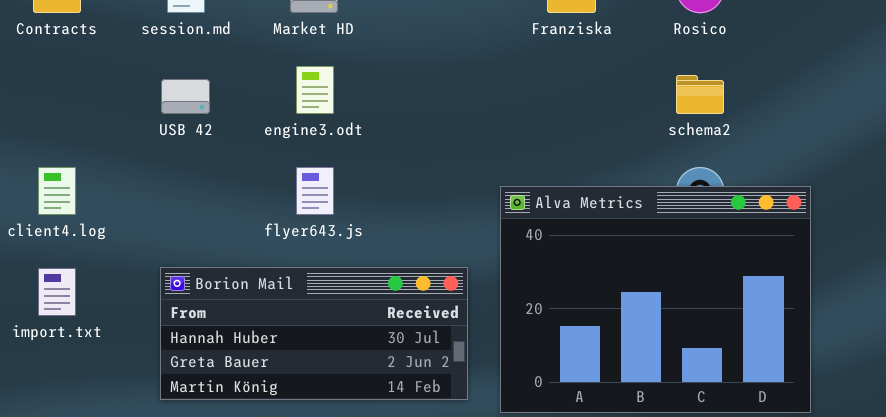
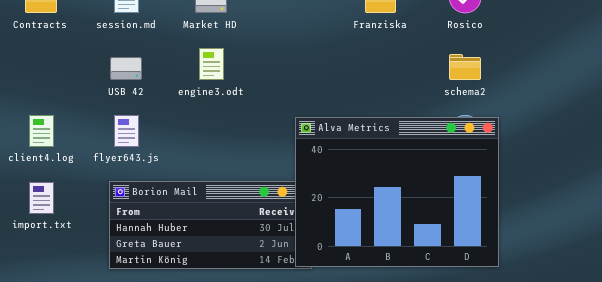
flyer643.js: [296,167,334,215] -> [114,115,139,147], moved
Alva Metrics: [500,186,811,413] -> [295,117,499,267], moved

